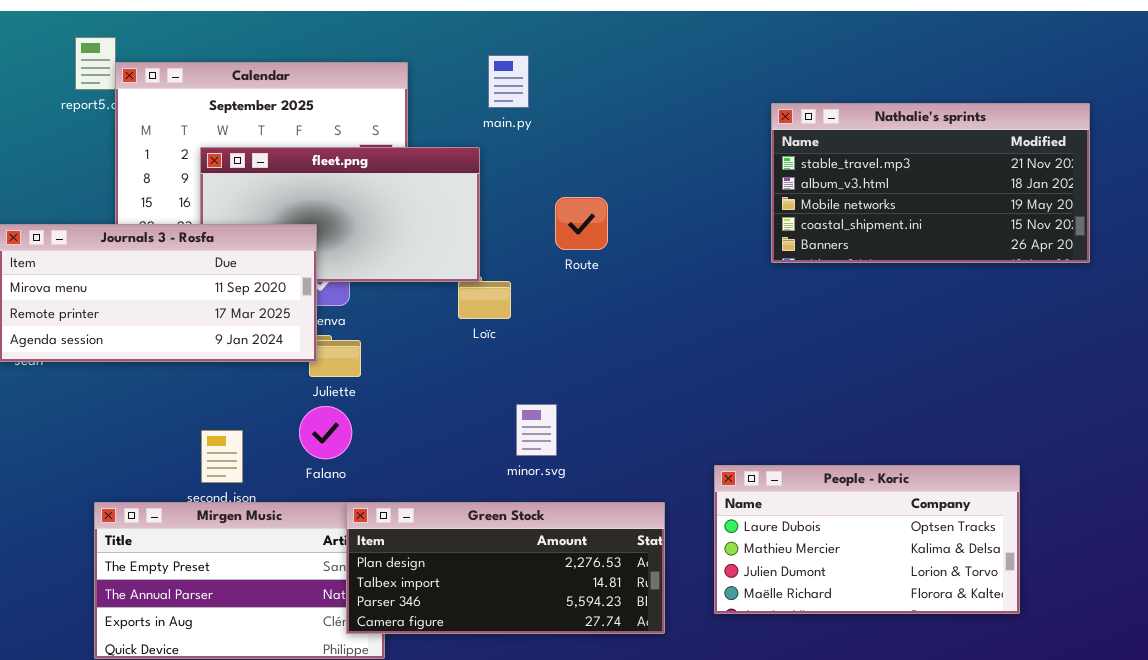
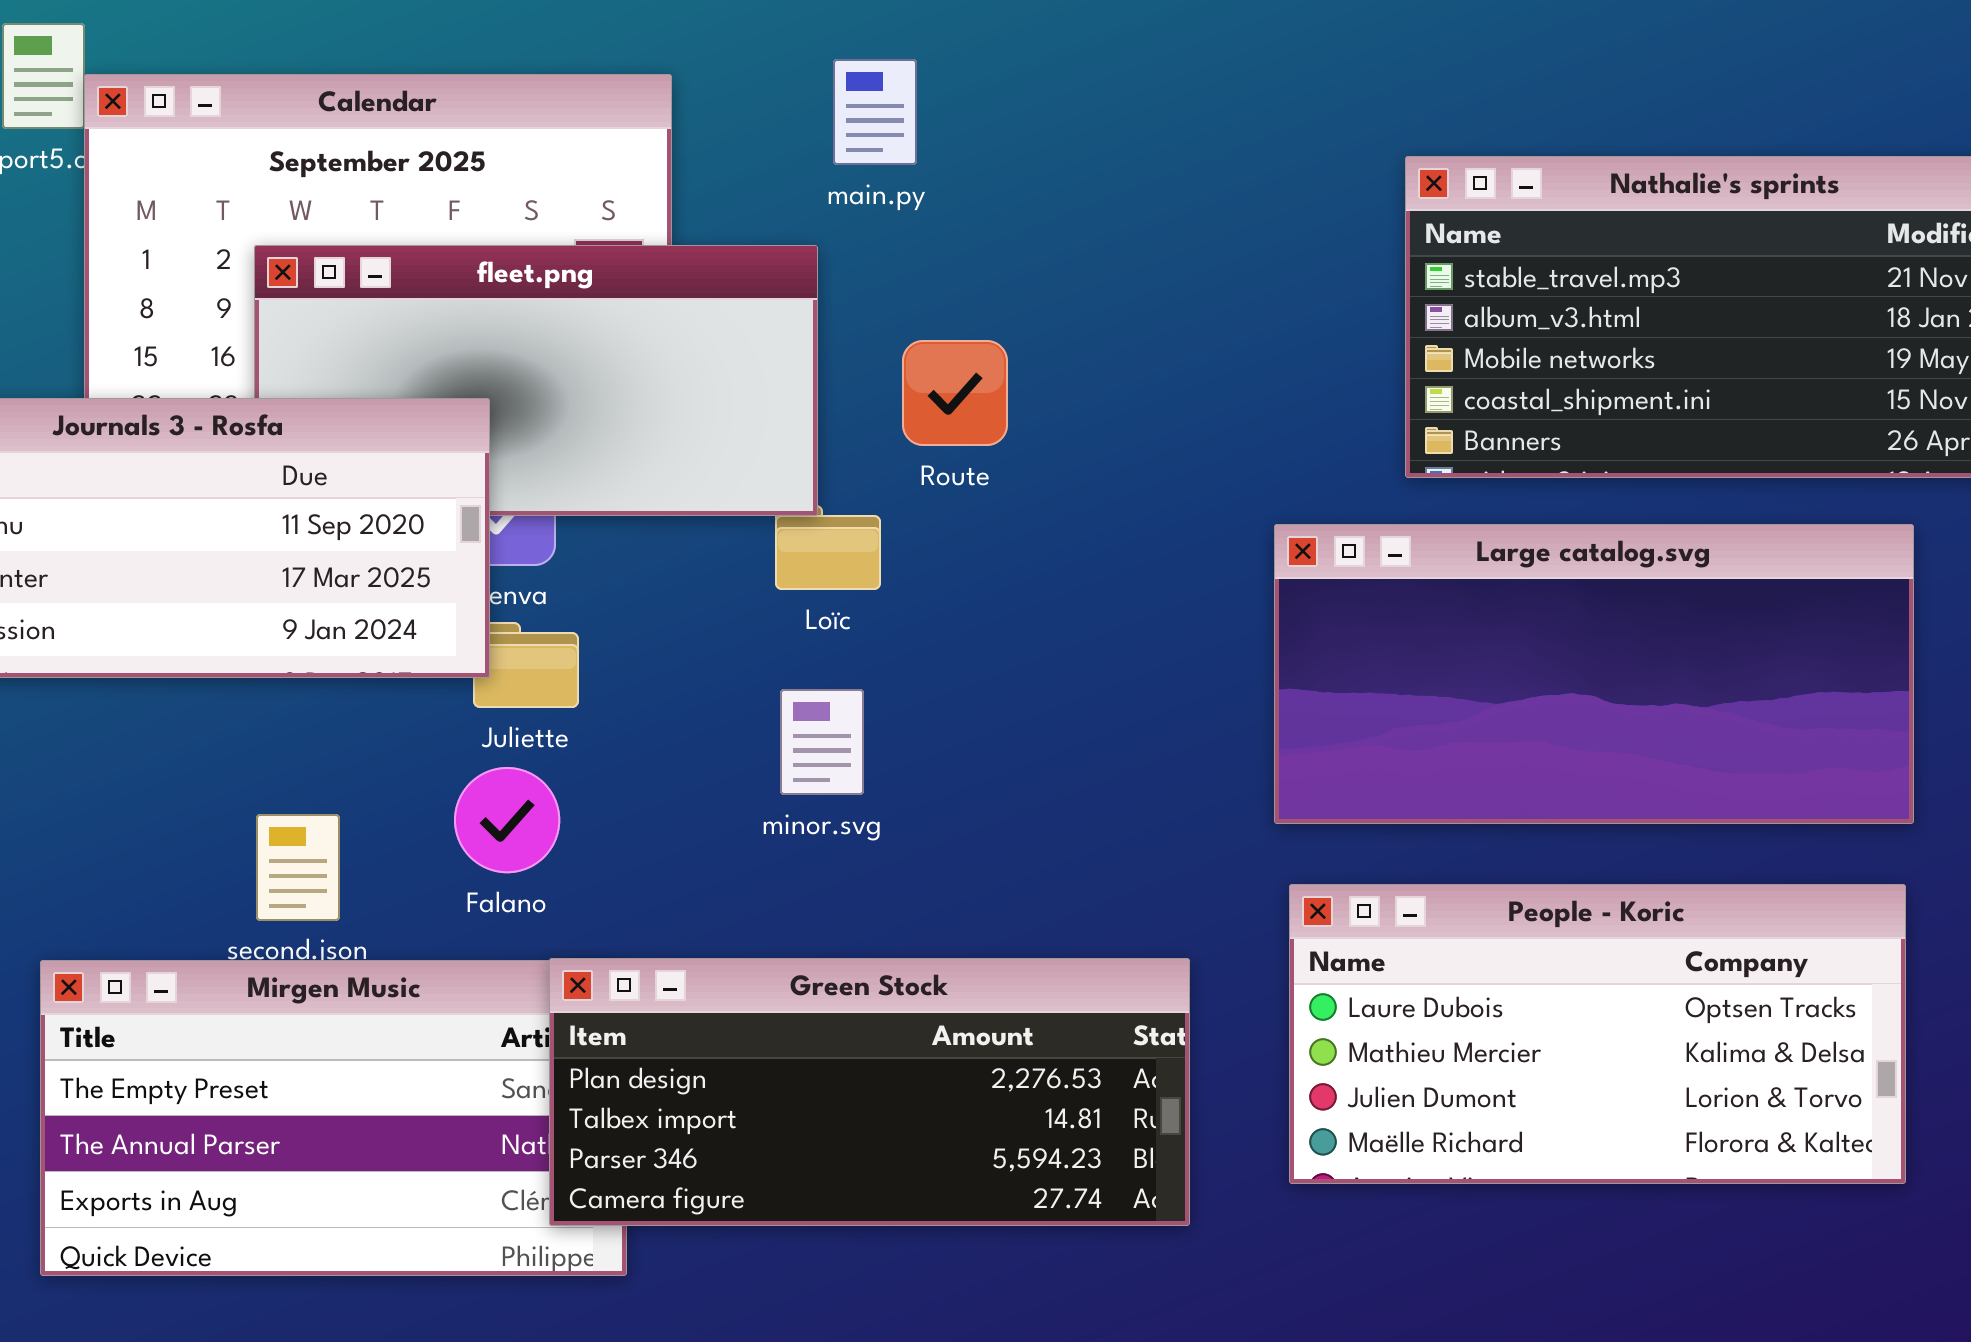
Route: [555,197,608,250] -> [902,340,1008,446], moved
Large catalog.svg: none -> [1274,524,1914,824], opened
minor.svg: [516,404,557,456] -> [780,689,864,795], moved

